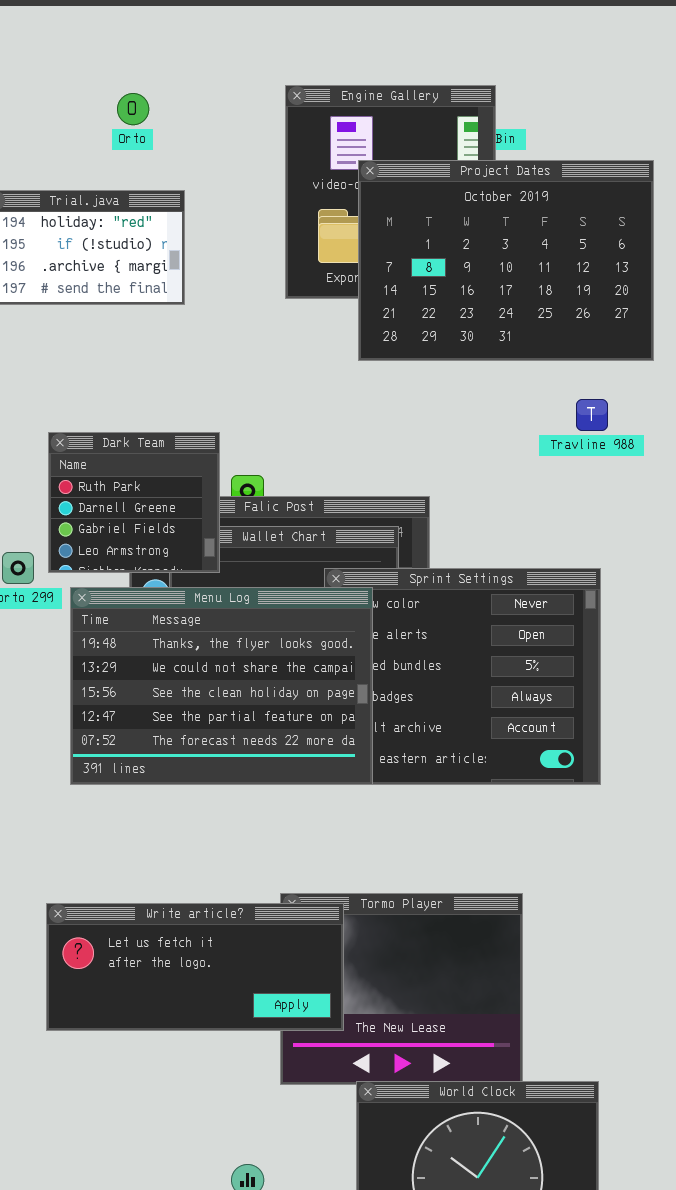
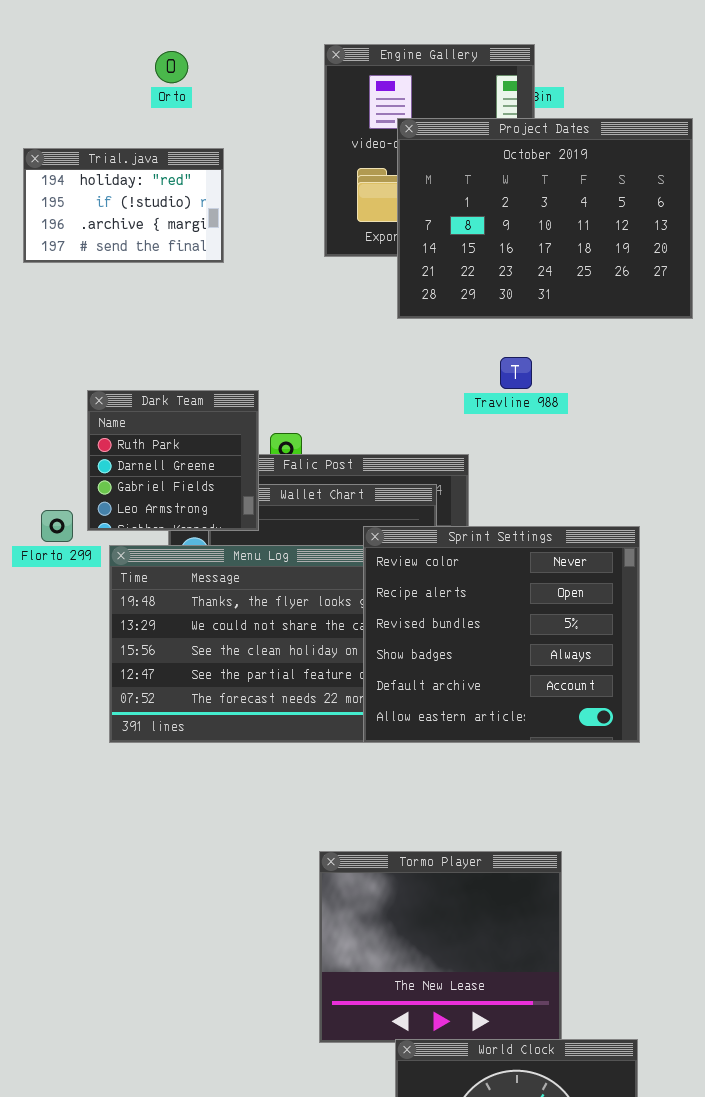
Travline 988: [576,399,608,431] -> [500,357,532,389], moved
Sprint Settings: [324,568,601,785] -> [363,526,640,743], raised
Write article?: [46,903,344,1031] -> none, closed

